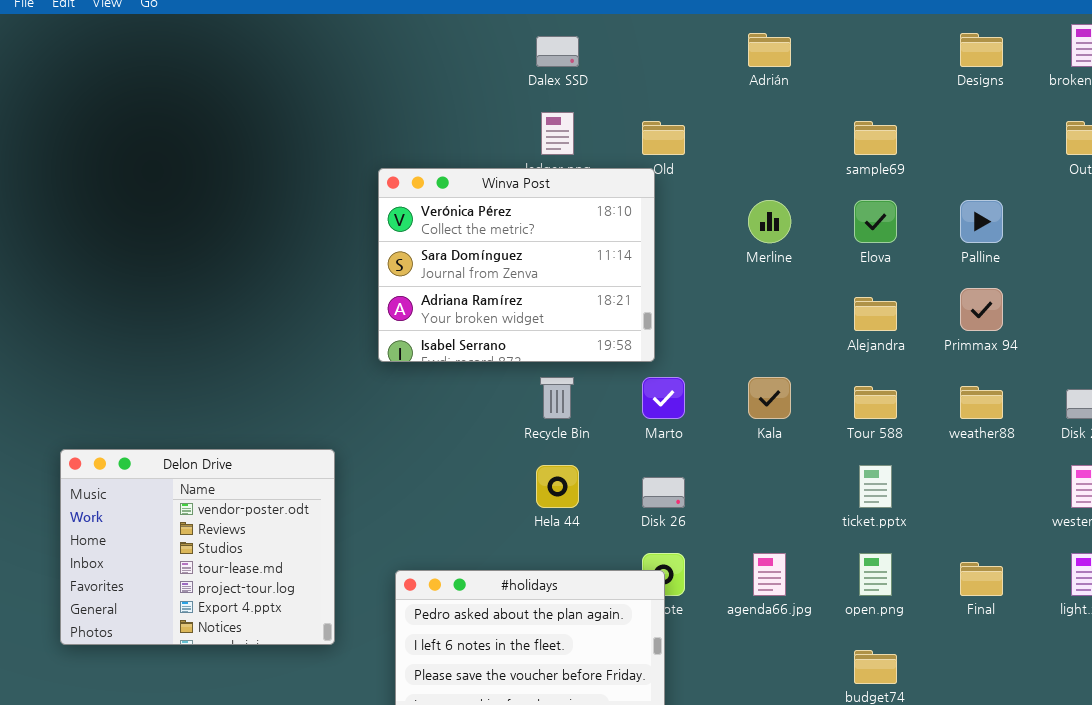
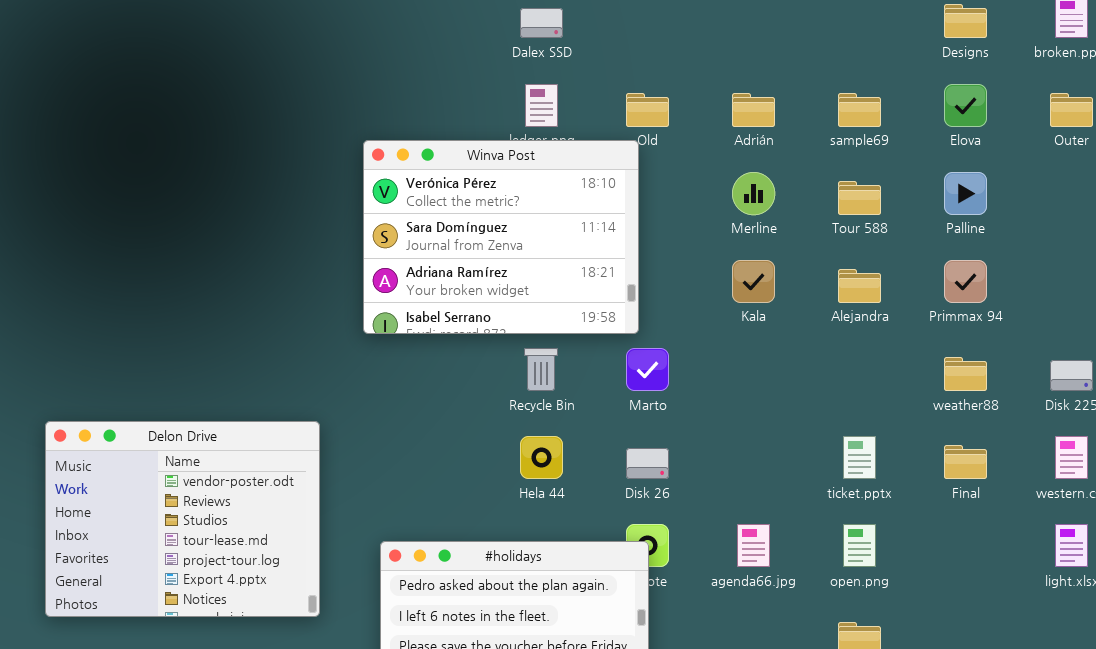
Adrián: [748,33,791,67] -> [732,93,775,127], moved
Elova: [854,200,897,243] -> [944,84,987,127], moved
Kala: [748,377,791,419] -> [732,260,775,303], moved
Tour 588: [854,386,897,419] -> [838,181,881,215], moved
Final: [960,562,1003,596] -> [944,445,987,479], moved

